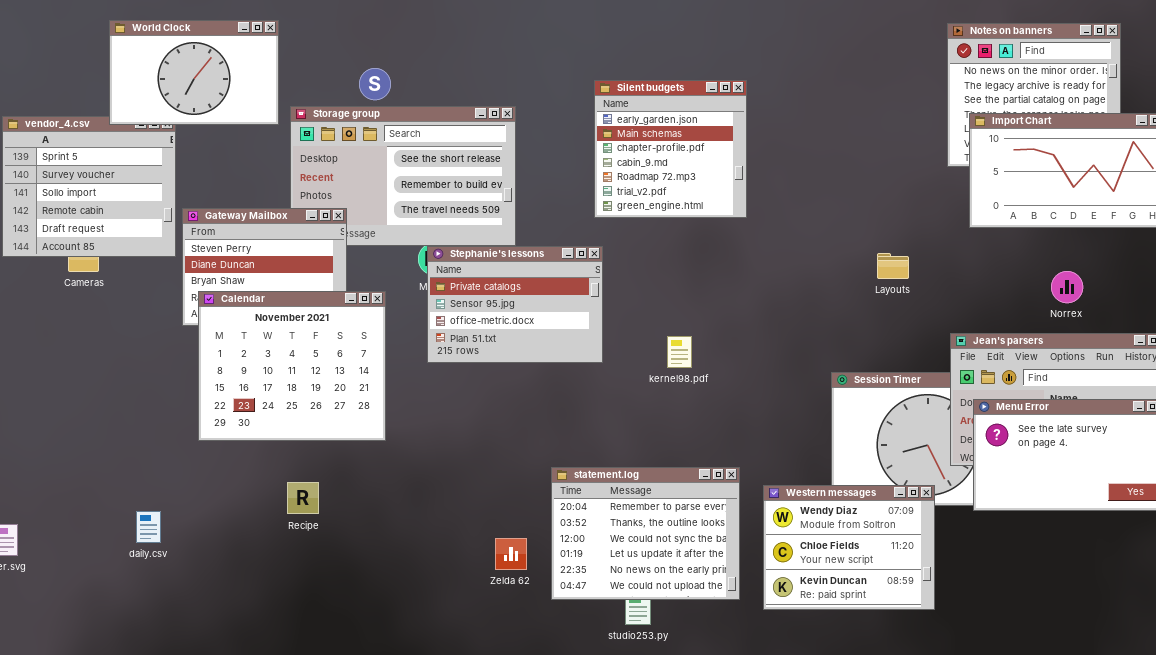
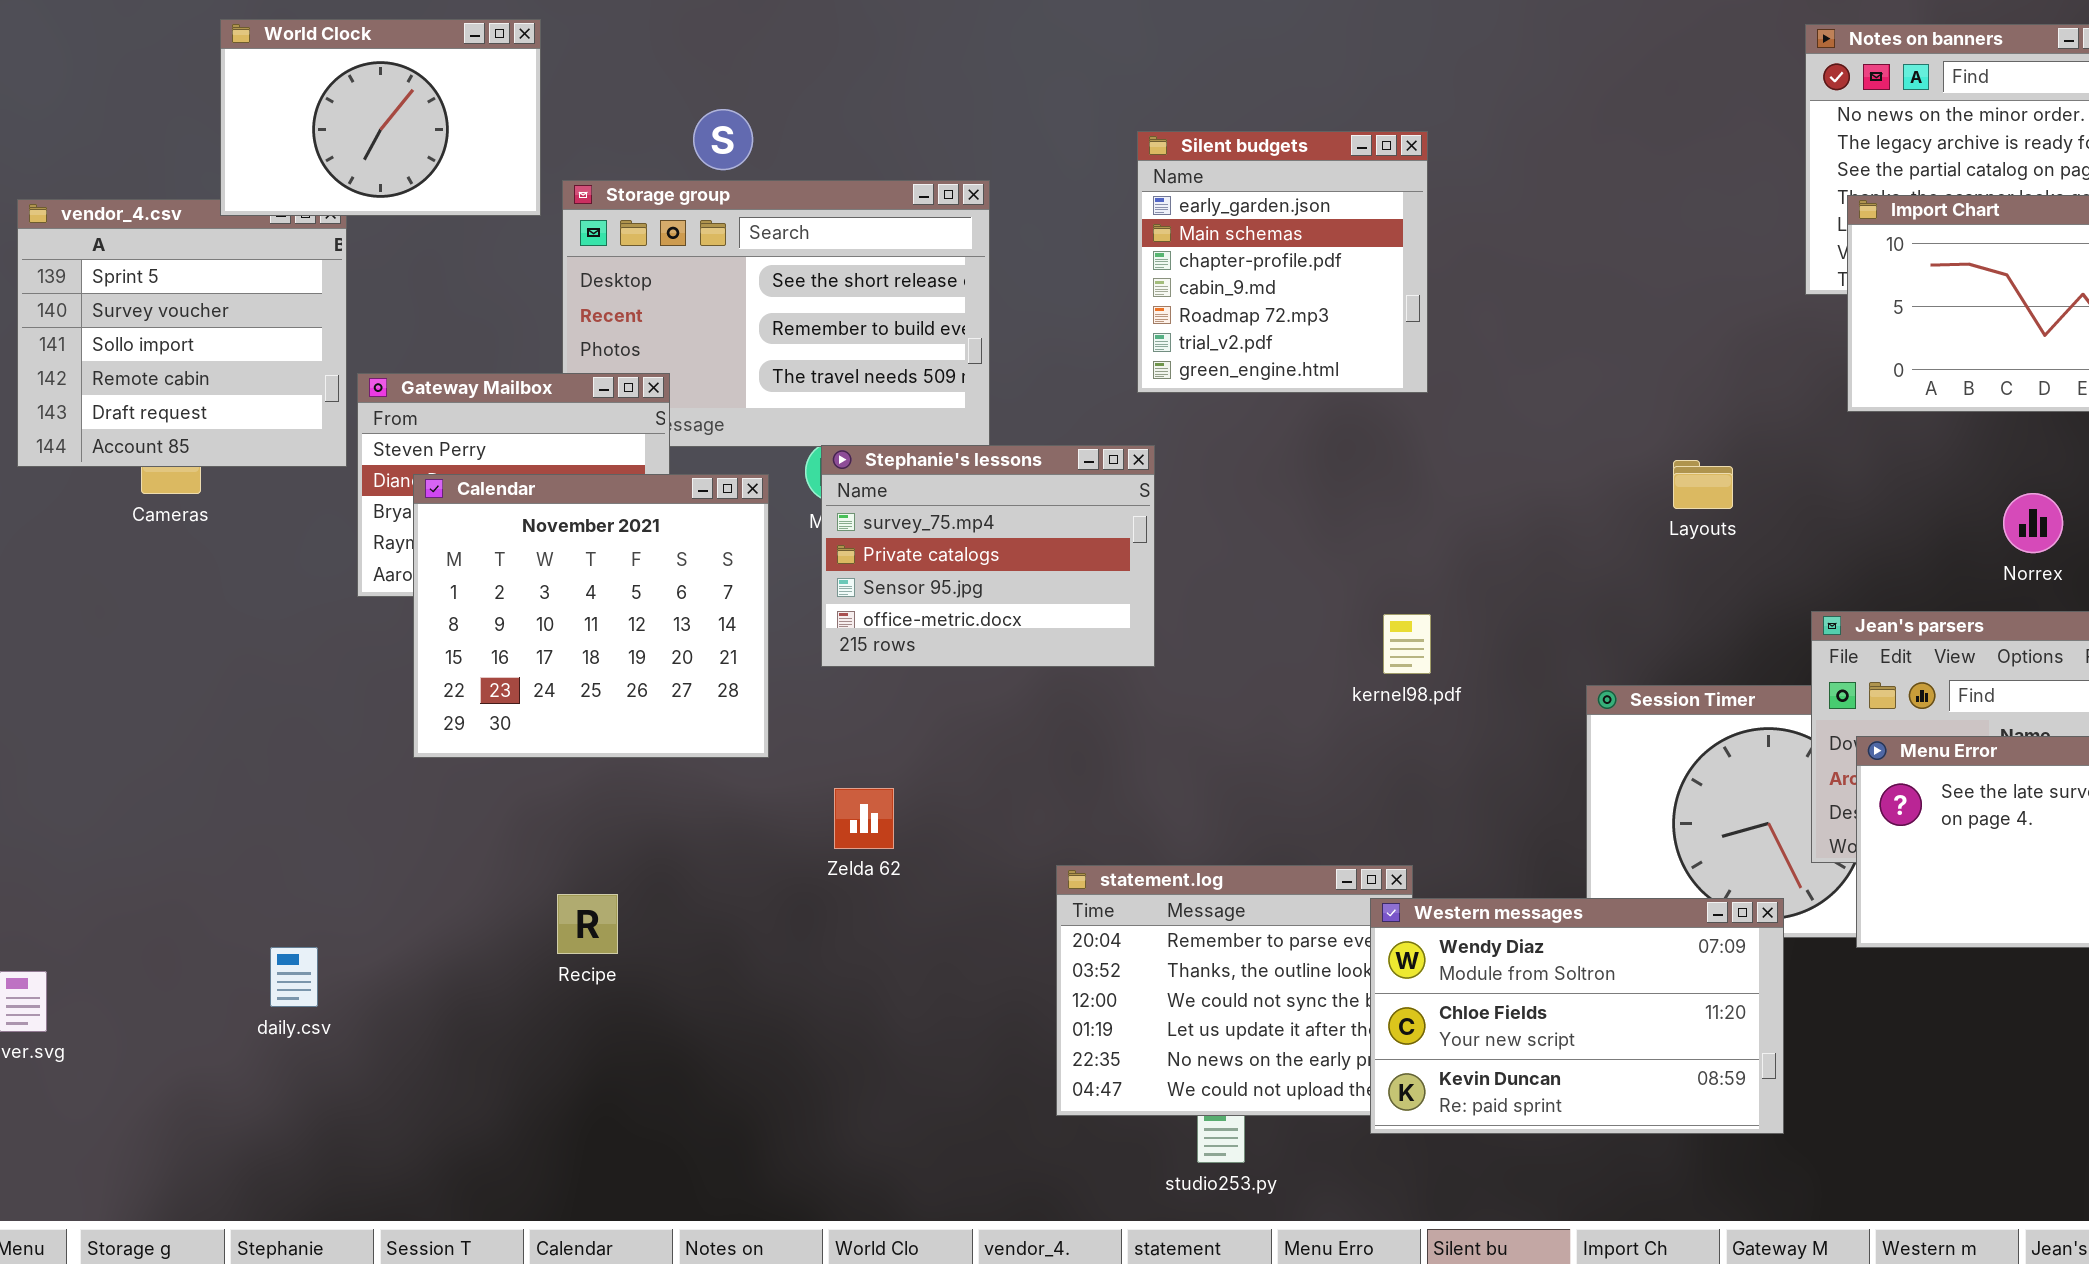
Stephanie's lessons: [427,246,603,363] -> [821,445,1155,667], scrolled up 1 row
Calendar: [198,291,386,441] -> [413,474,769,758], moved
kernel98.pdf: [667,336,692,368] -> [1383,614,1431,674], moved
Western messages: [763,485,935,610] -> [1370,898,1784,1134], resized
Zelda 62: [495,538,527,570] -> [834,788,894,849], moved

